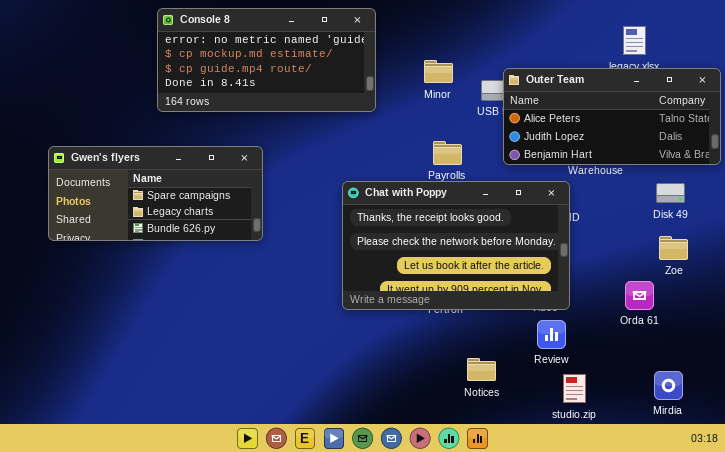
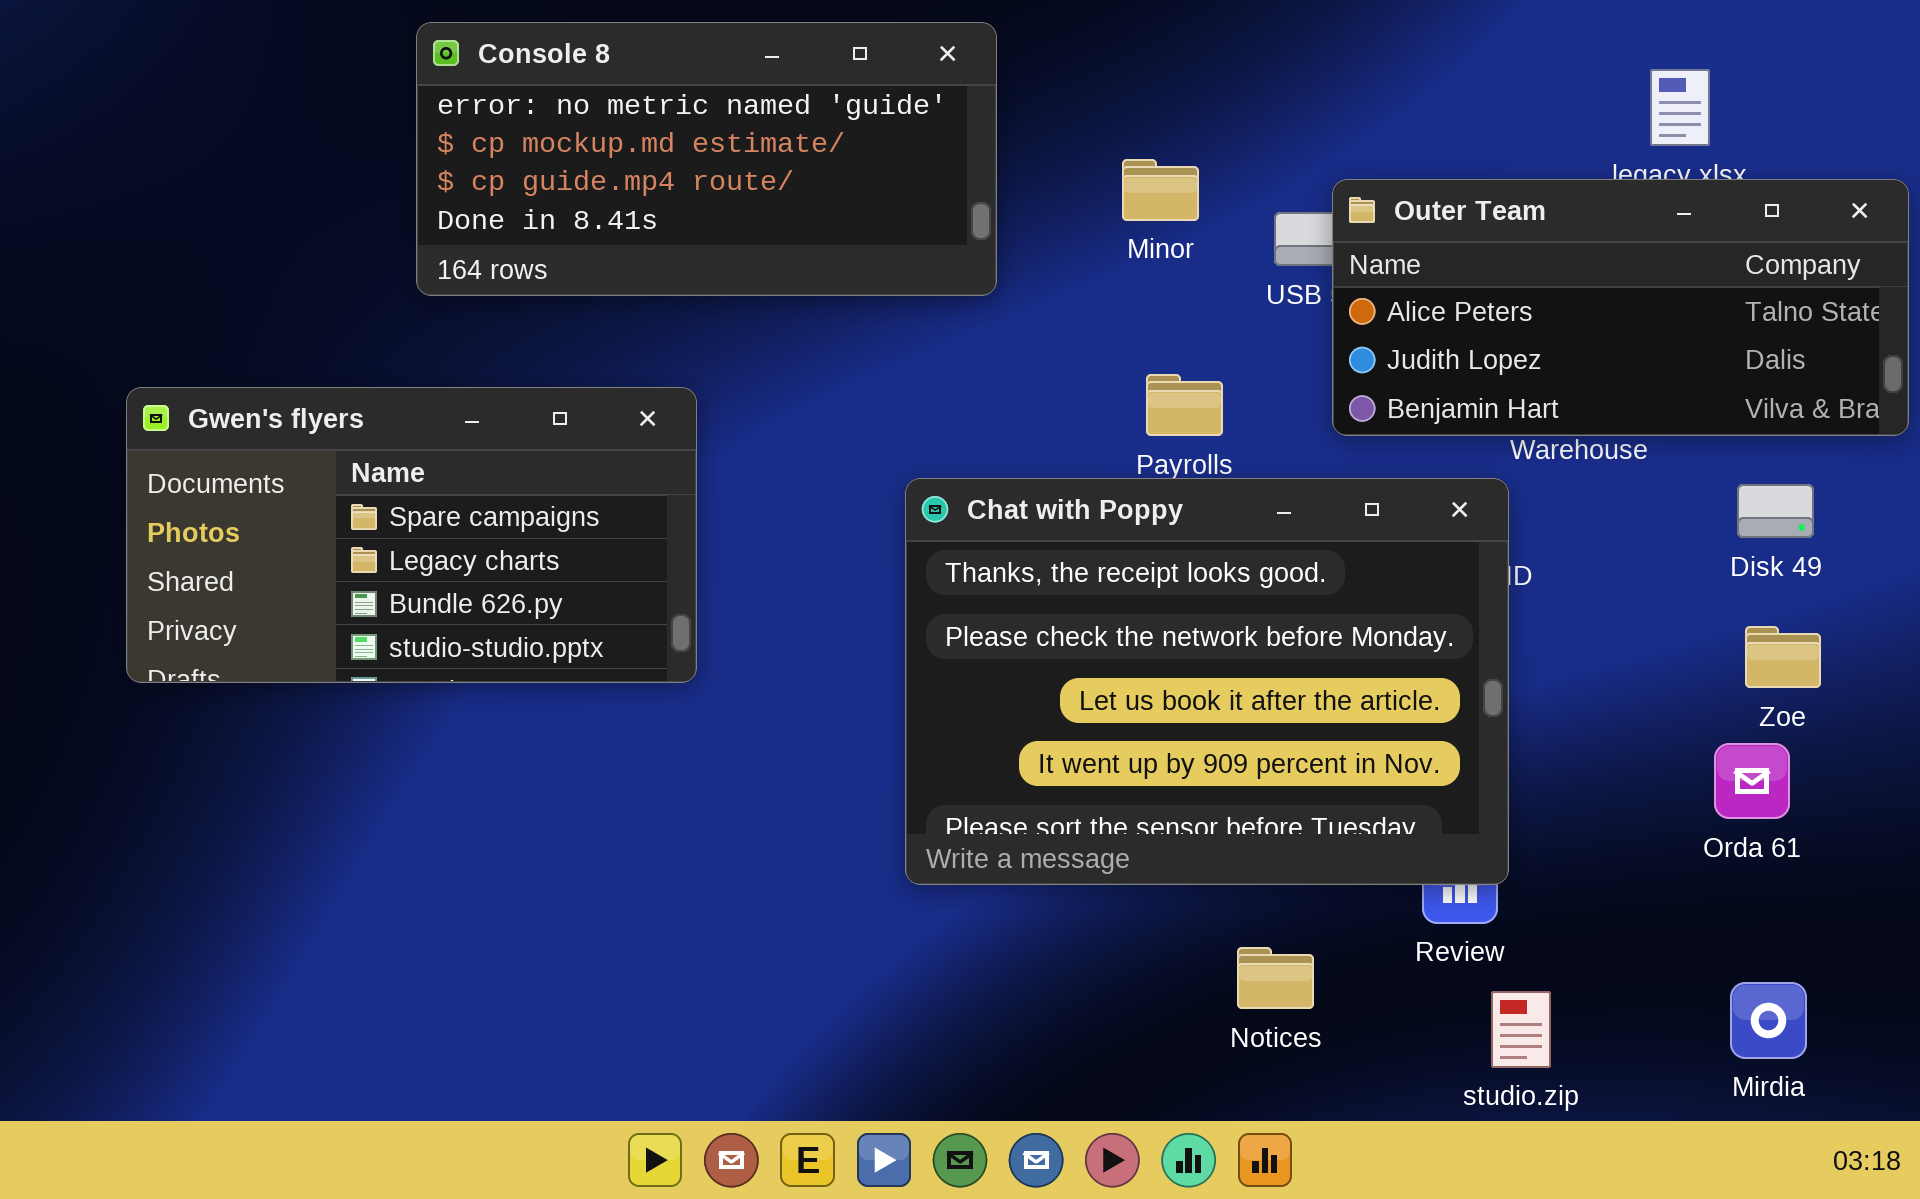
Gwen's flyers: [48,146,263,241] -> [126,387,697,683], resized
Chat with Poppy: [342,181,570,310] -> [905,478,1509,885], resized
Orda 61: [625,281,654,310] -> [1714,743,1790,819], moved

